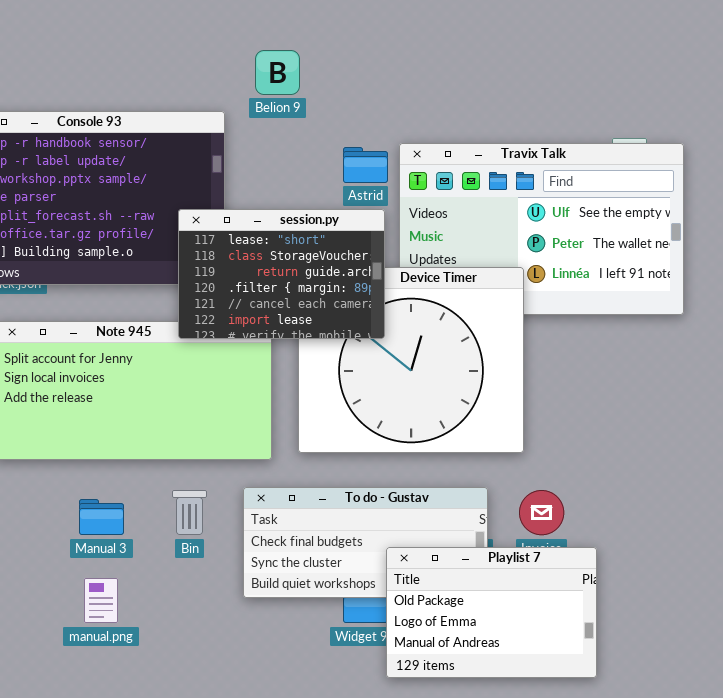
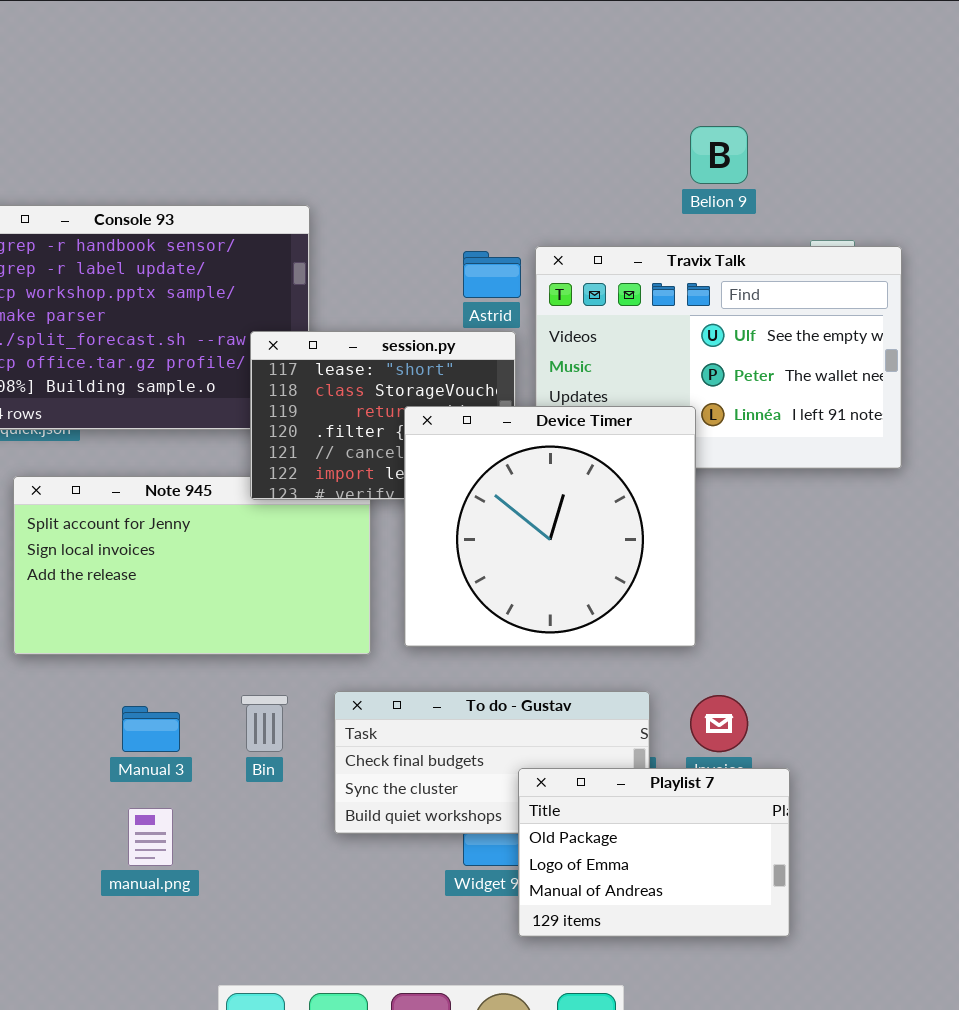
Belion 9: [255,50,300,95] -> [690,126,748,184], moved
Device Timer: [298,267,524,453] -> [404,406,696,647], raised

